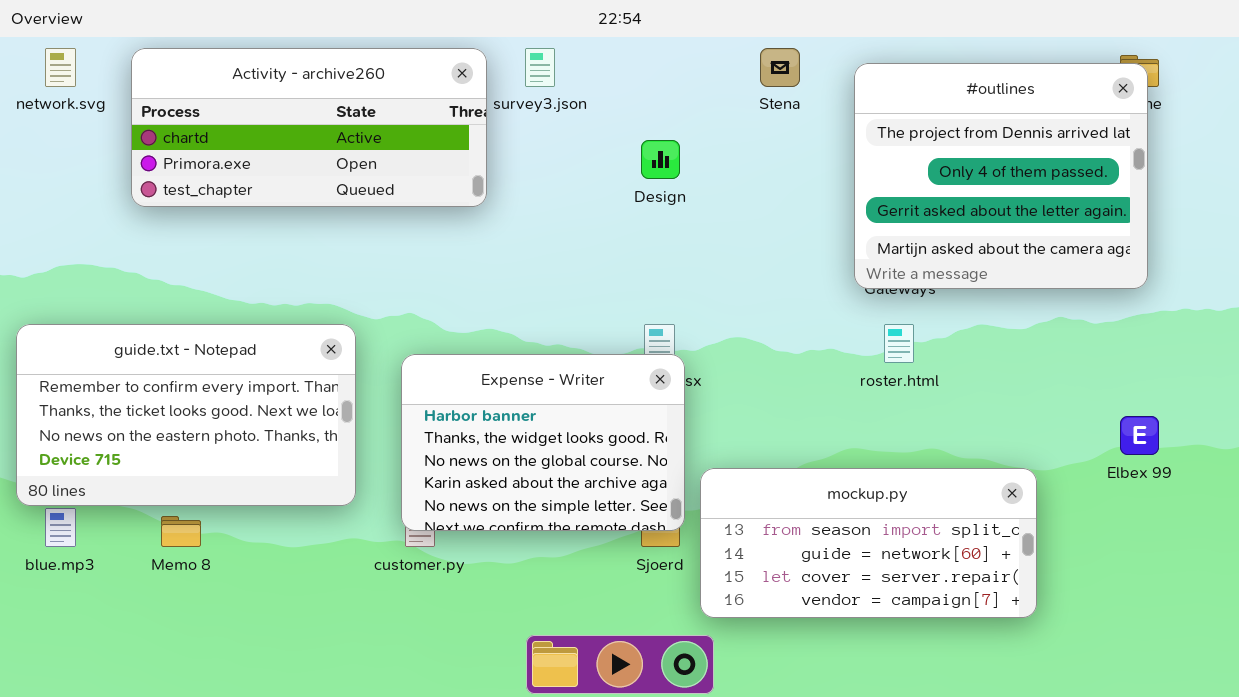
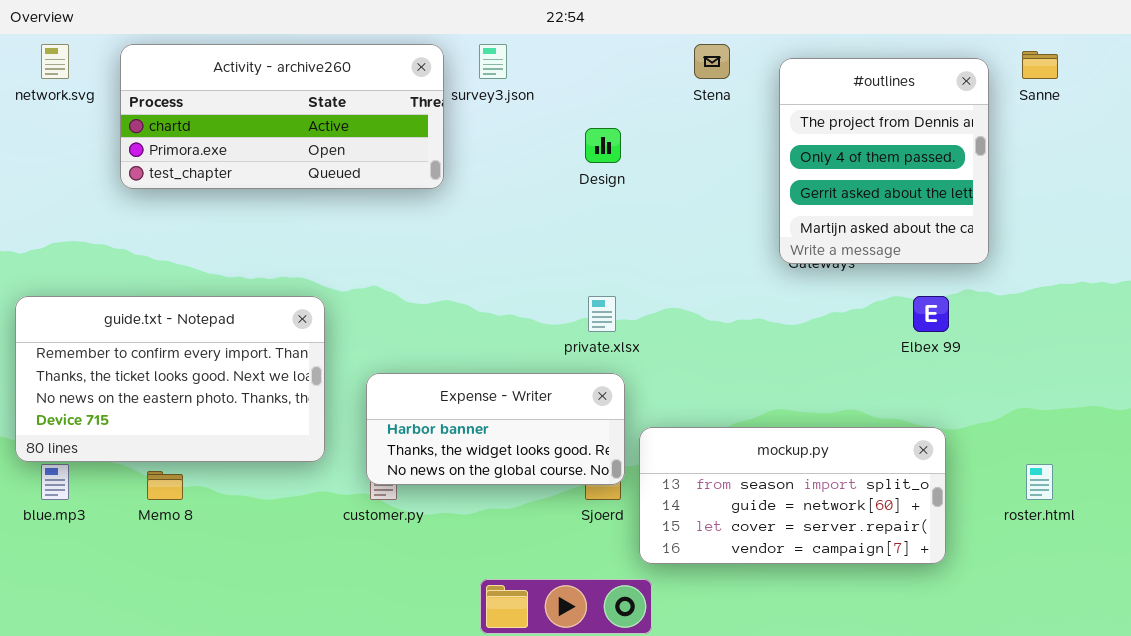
#outlines: [854,63,1148,289] -> [779,58,989,264], resized
roster.html: [884,324,914,363] -> [1026,464,1053,500], moved
Expense - Writer: [401,354,685,531] -> [366,373,625,485], resized
Elbex 99: [1120,416,1159,455] -> [913,296,949,332], moved

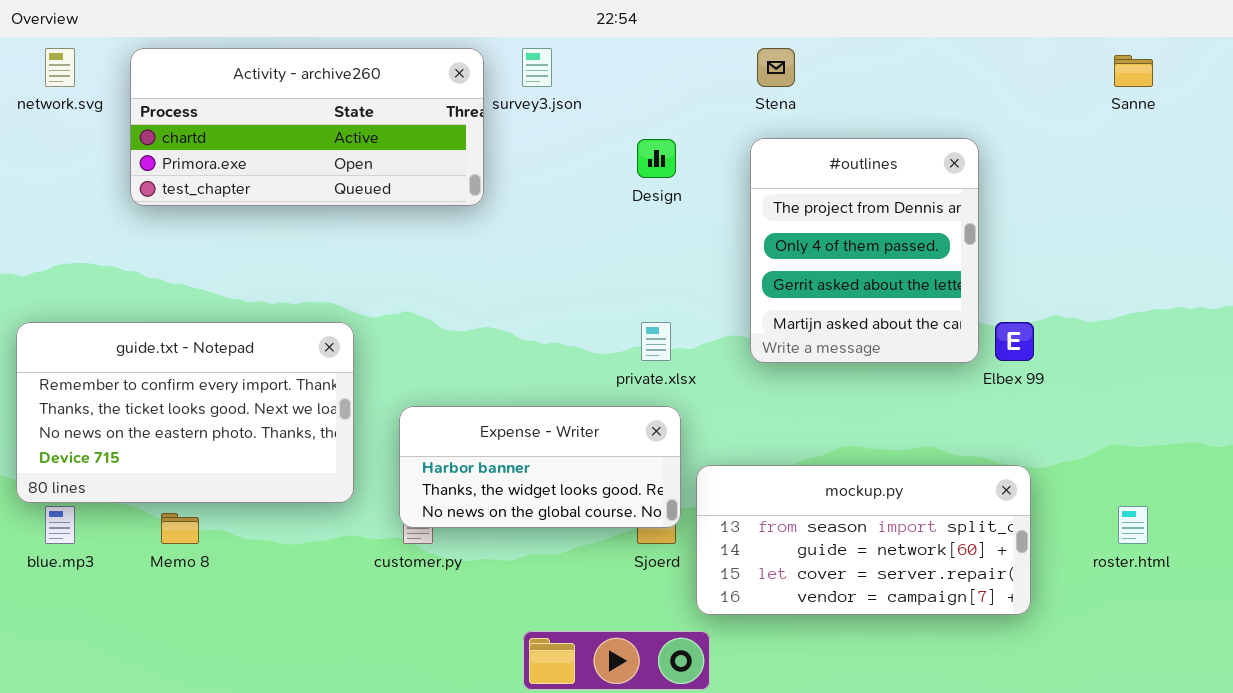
#outlines: [779,58,989,264] -> [750,138,979,363], moved

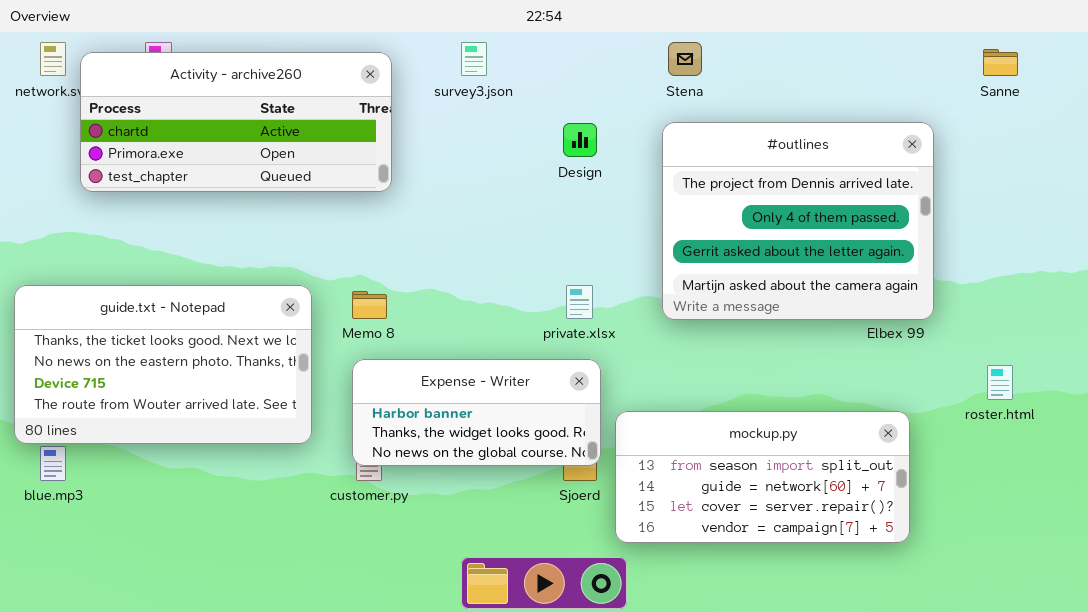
Activity - archive260: [130,48,484,206] -> [80,52,392,192], moved
#outlines: [750,138,979,363] -> [662,122,934,320], resized
guide.txt - Notepad: [16,322,354,503] -> [14,285,312,444], scrolled down 1 row
roster.html: [1118,506,1148,544] -> [987,365,1013,400], moved
Memo 8: [161,513,199,544] -> [352,291,387,319], moved

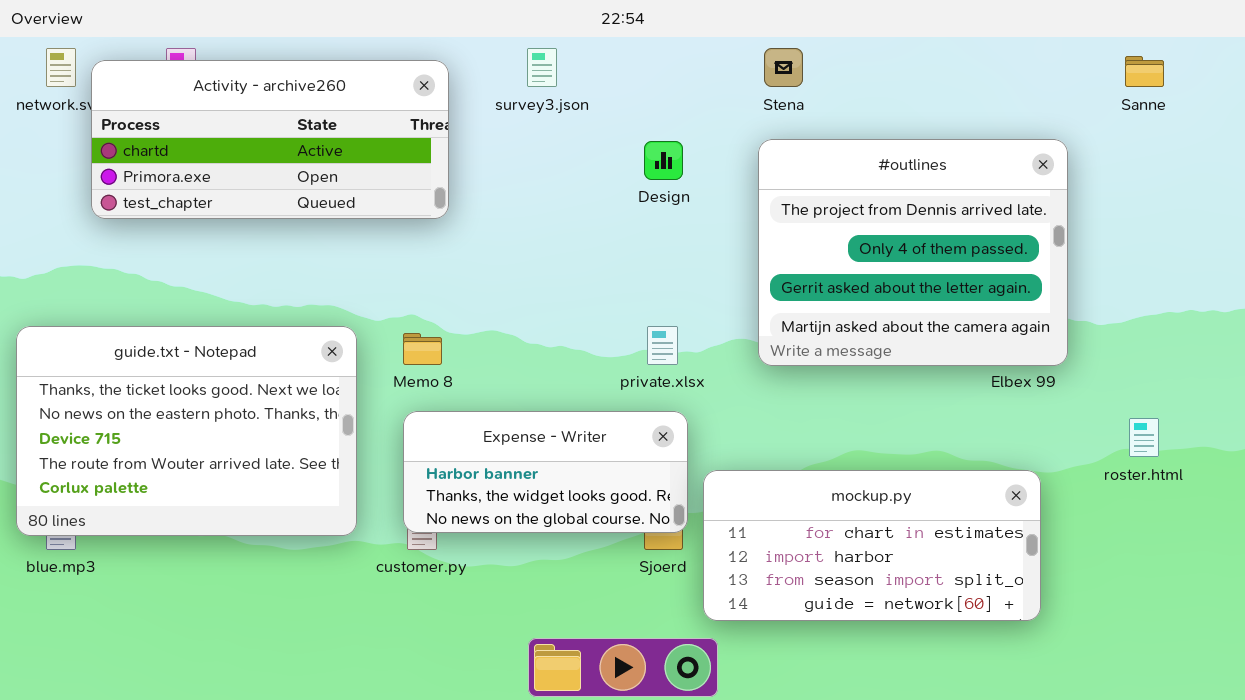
guide.txt - Notepad: [14,285,312,444] -> [16,326,357,536], resized
mockup.py: [615,411,910,543] -> [703,470,1041,621], scrolled up 2 rows

